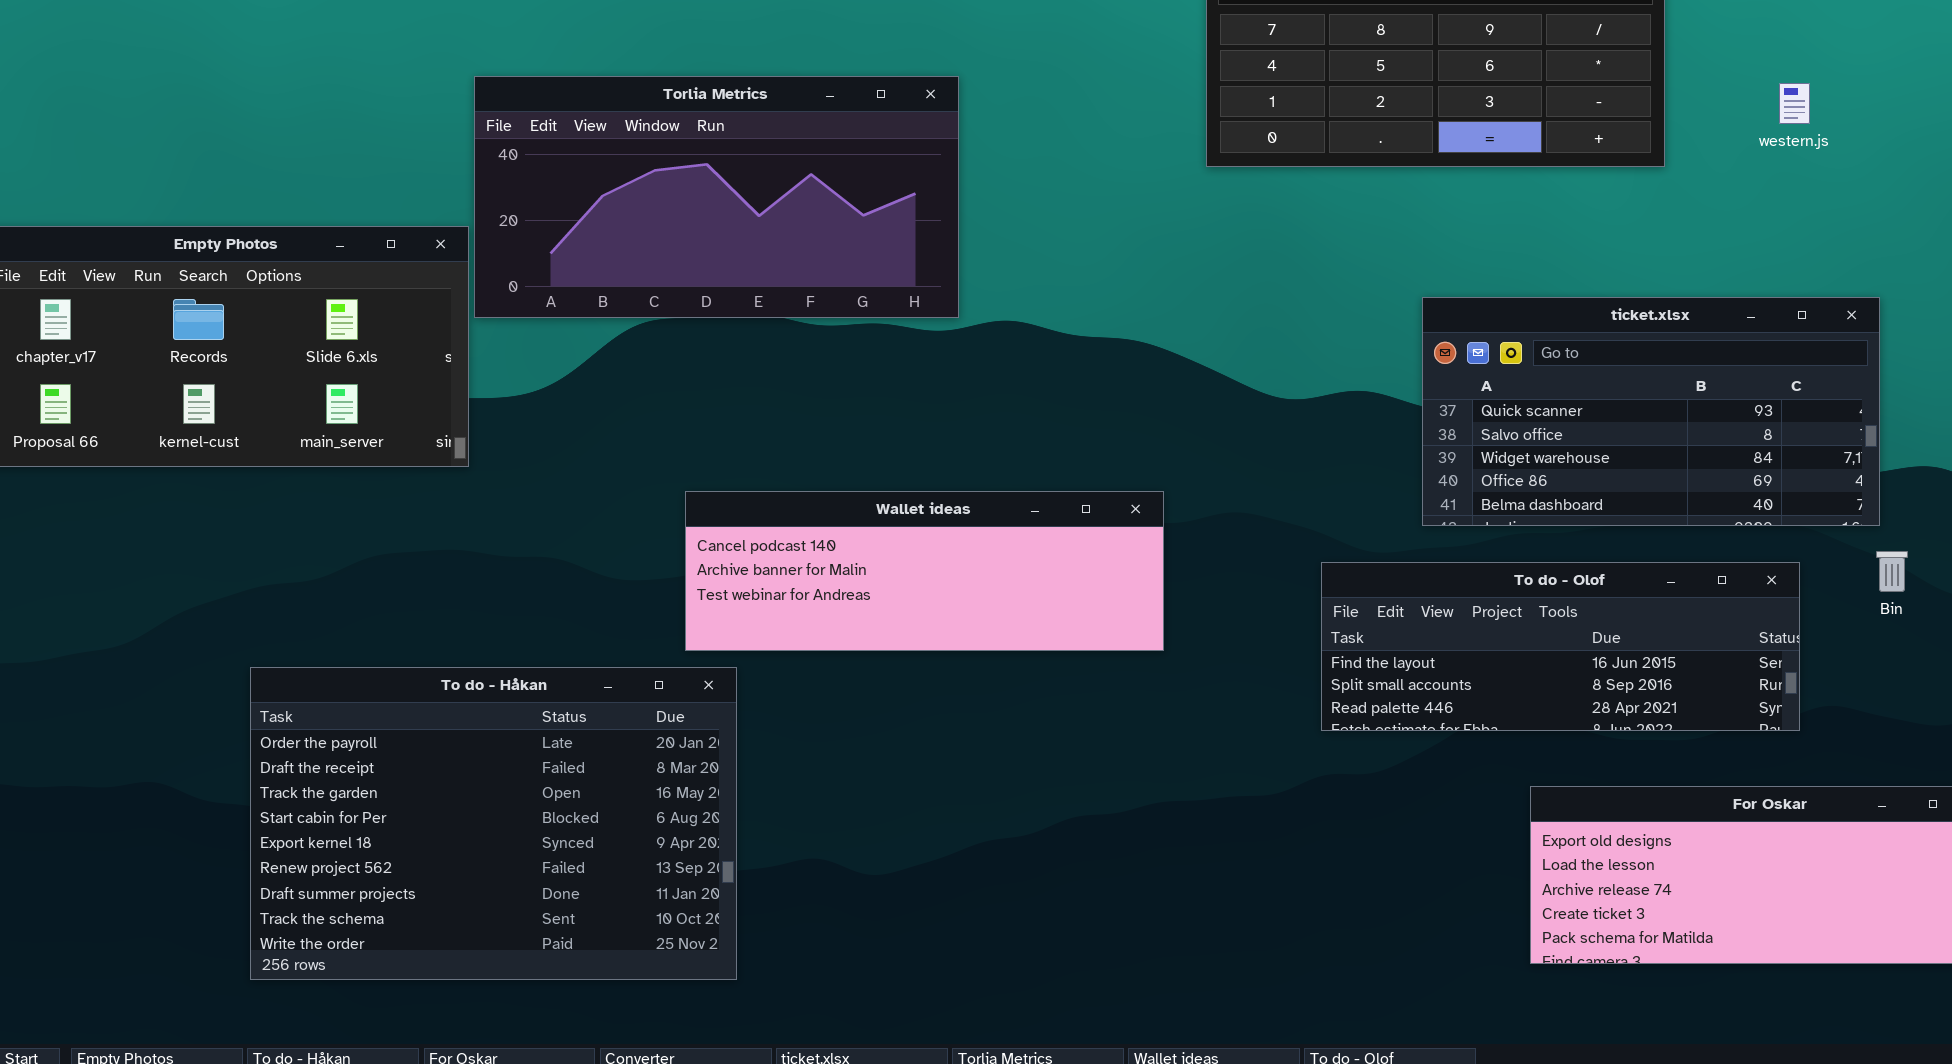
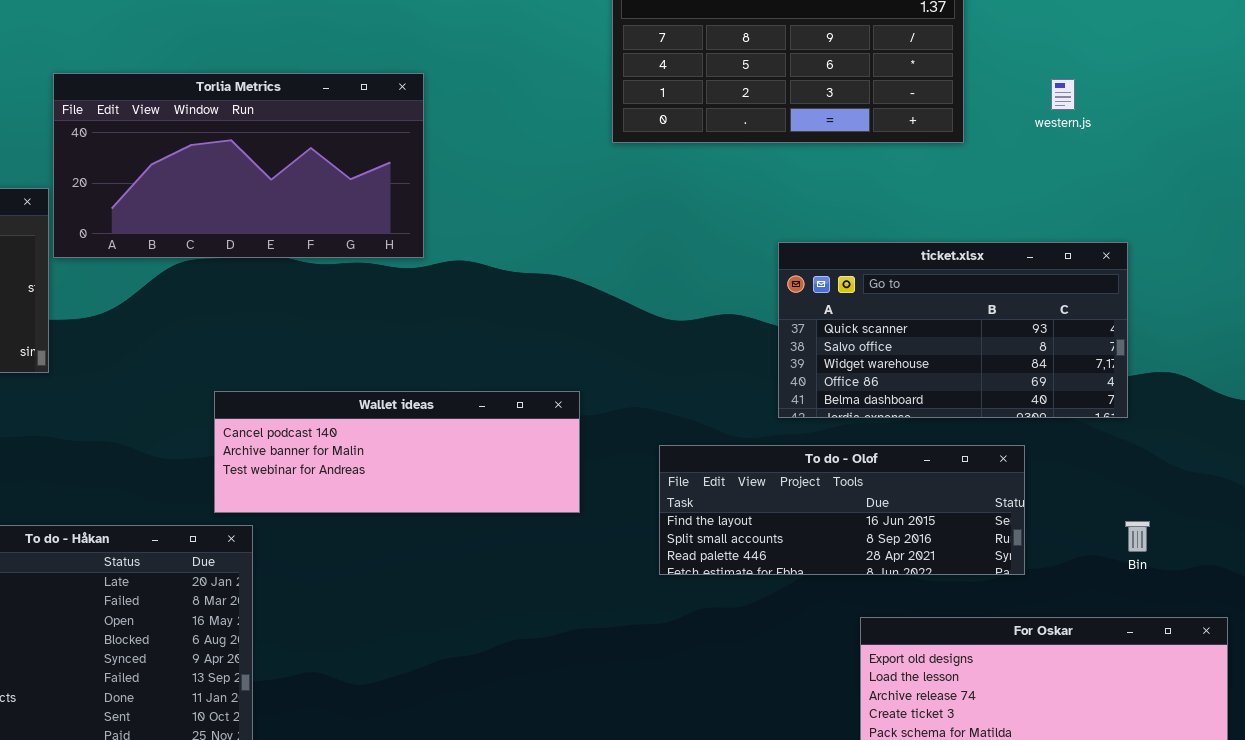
Bin: [1876,551,1908,592] -> [1125,521,1150,552], moved
To do - Olof: [1321,562,1800,731] -> [659,445,1025,575], moved

